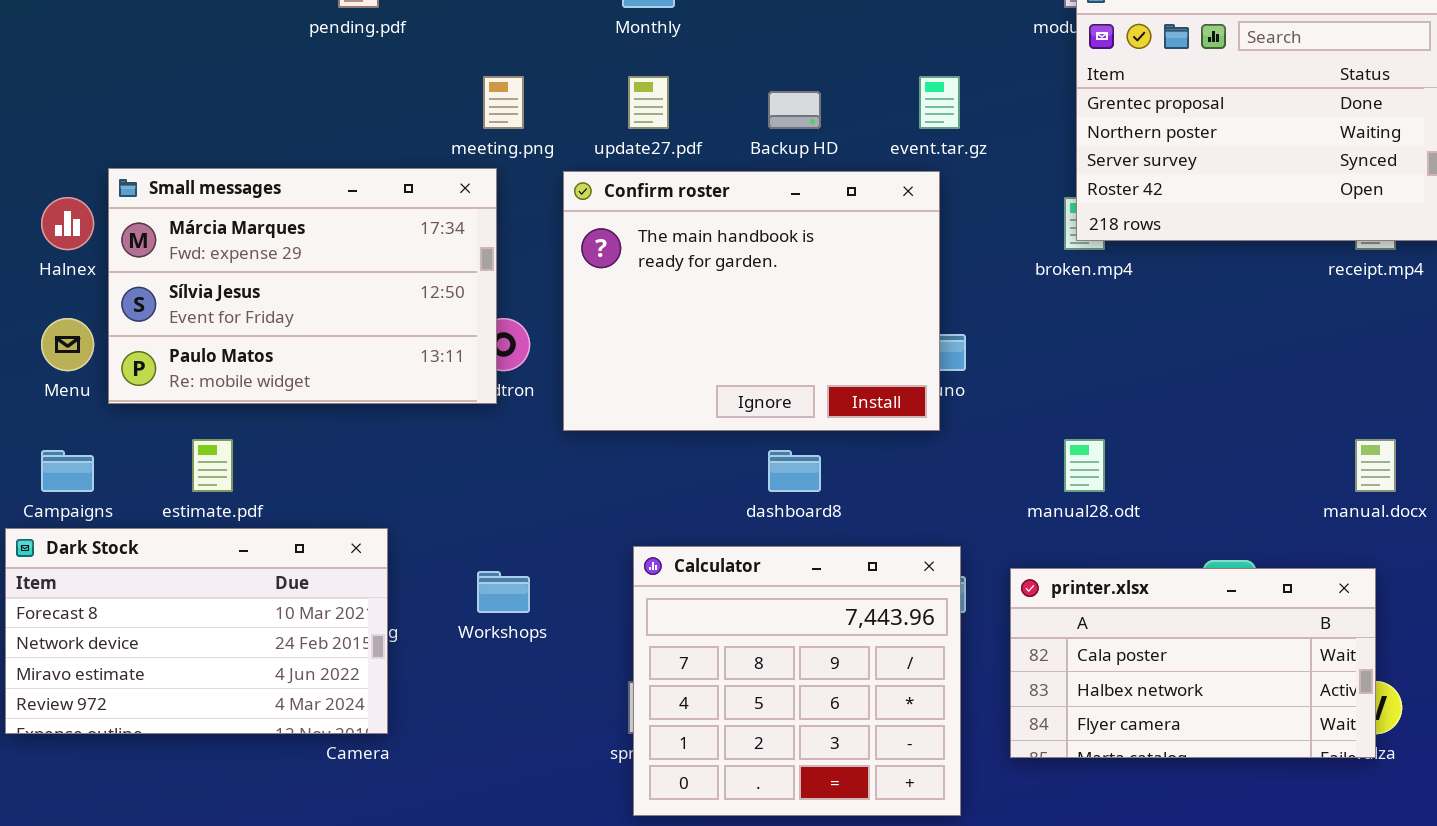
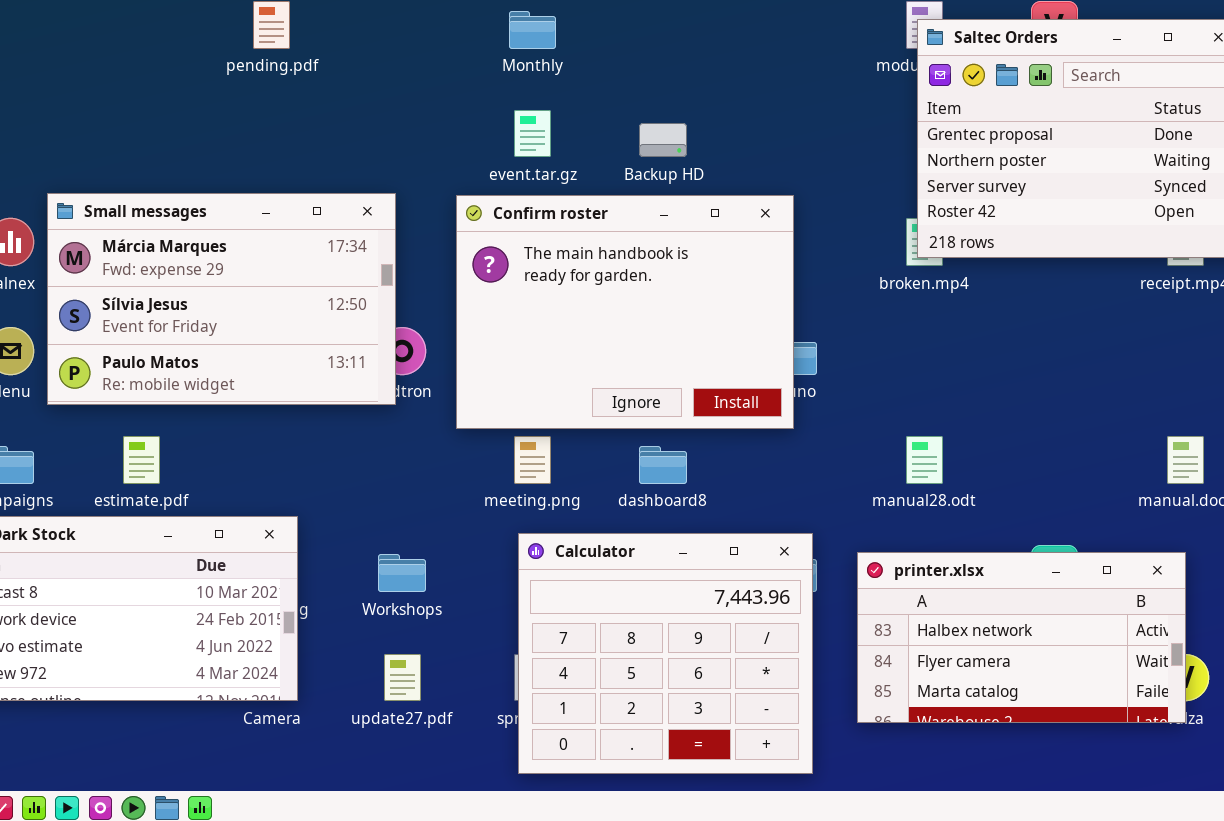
meeting.png: [483,76,524,129] -> [514,436,551,484], moved
update27.pdf: [628,76,669,129] -> [384,654,421,701], moved
event.tar.gz: [919,76,960,129] -> [514,110,551,157], moved
printer.xlsx: [1010,568,1376,758] -> [857,552,1186,723], scrolled down 1 row

